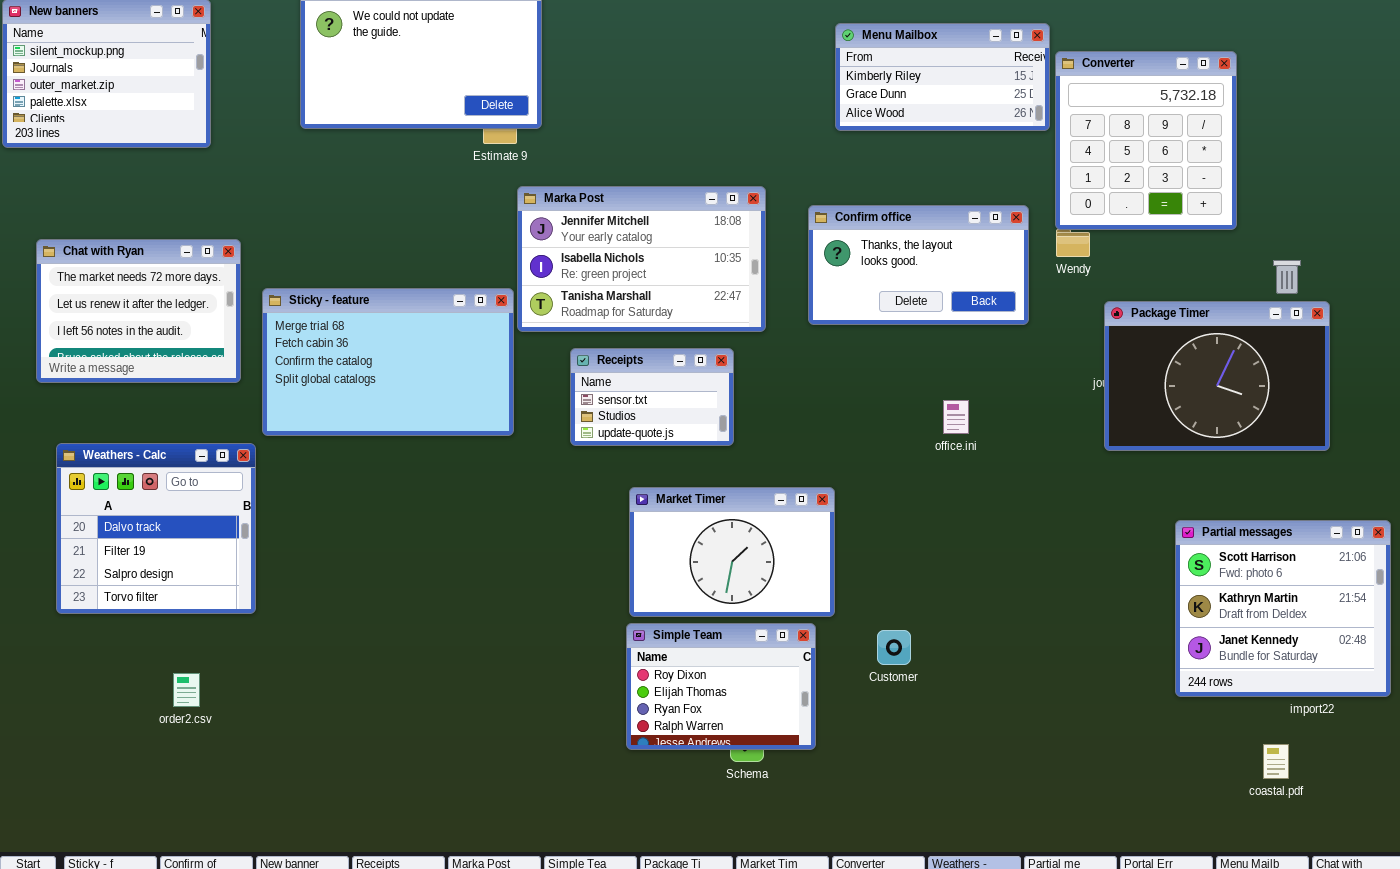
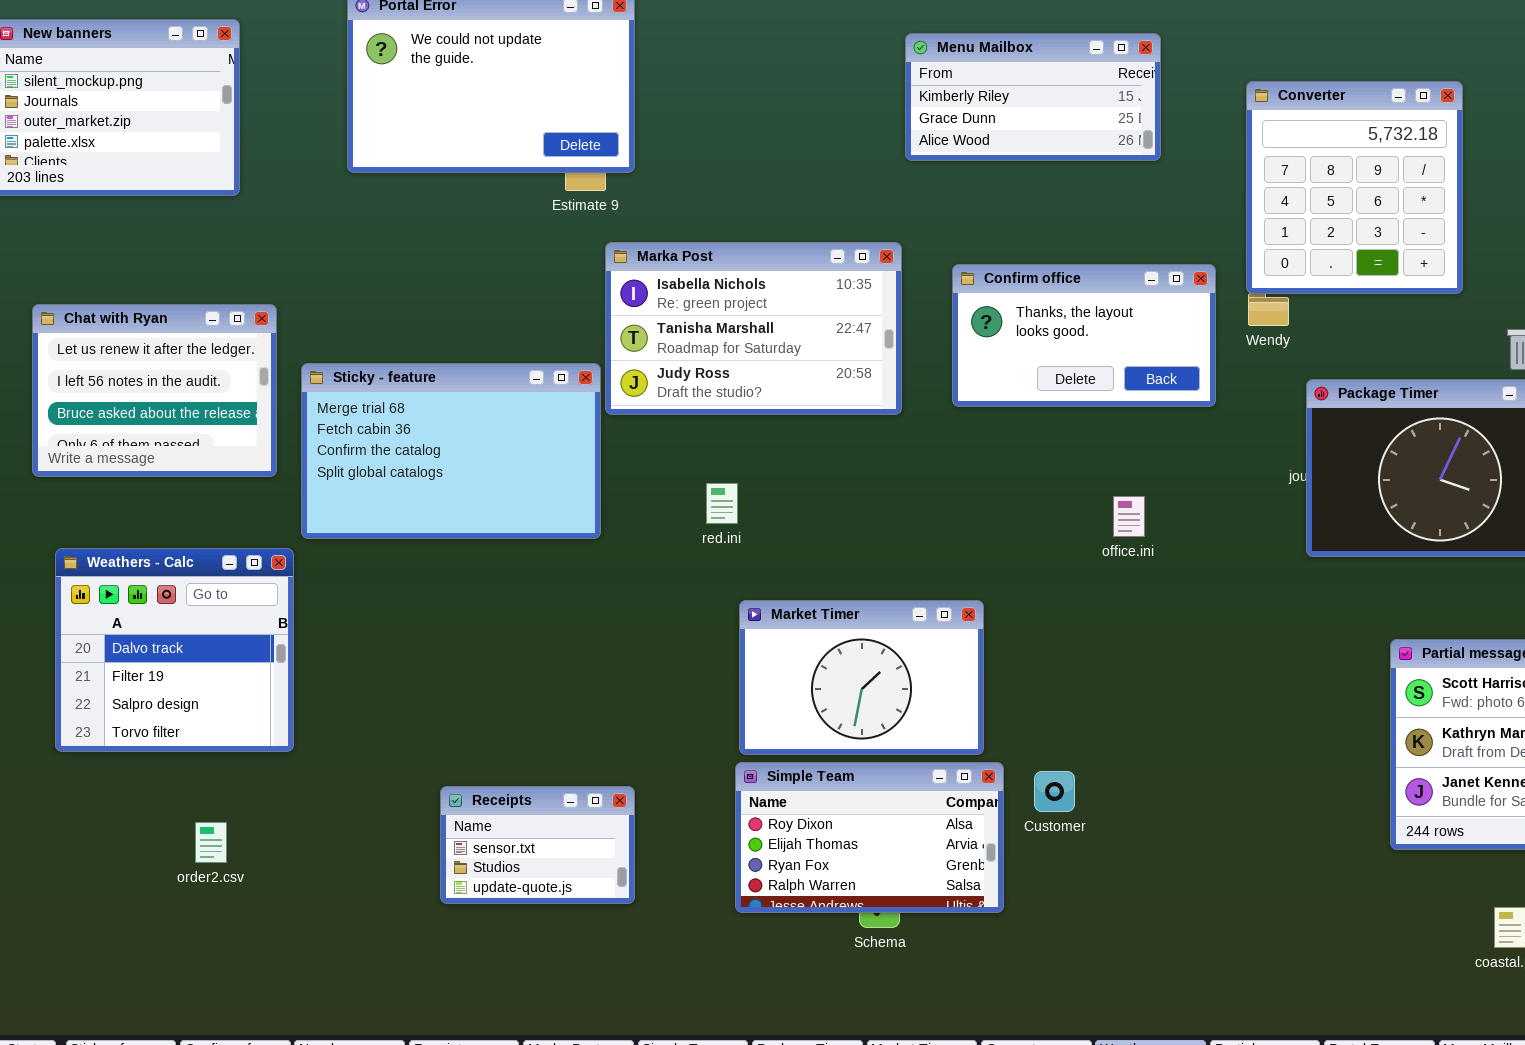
Menu Mailbox: [835,23,1050,131] -> [905,33,1161,161], moved
Marka Post: [517,186,766,332] -> [605,242,902,415], scrolled down 1 row
Chat with Ryan: [36,239,241,383] -> [32,304,277,477], scrolled down 1 row
Receipts: [570,348,734,446] -> [440,786,635,904], moved
Simple Team: [626,623,816,750] -> [735,762,1004,913], resized

